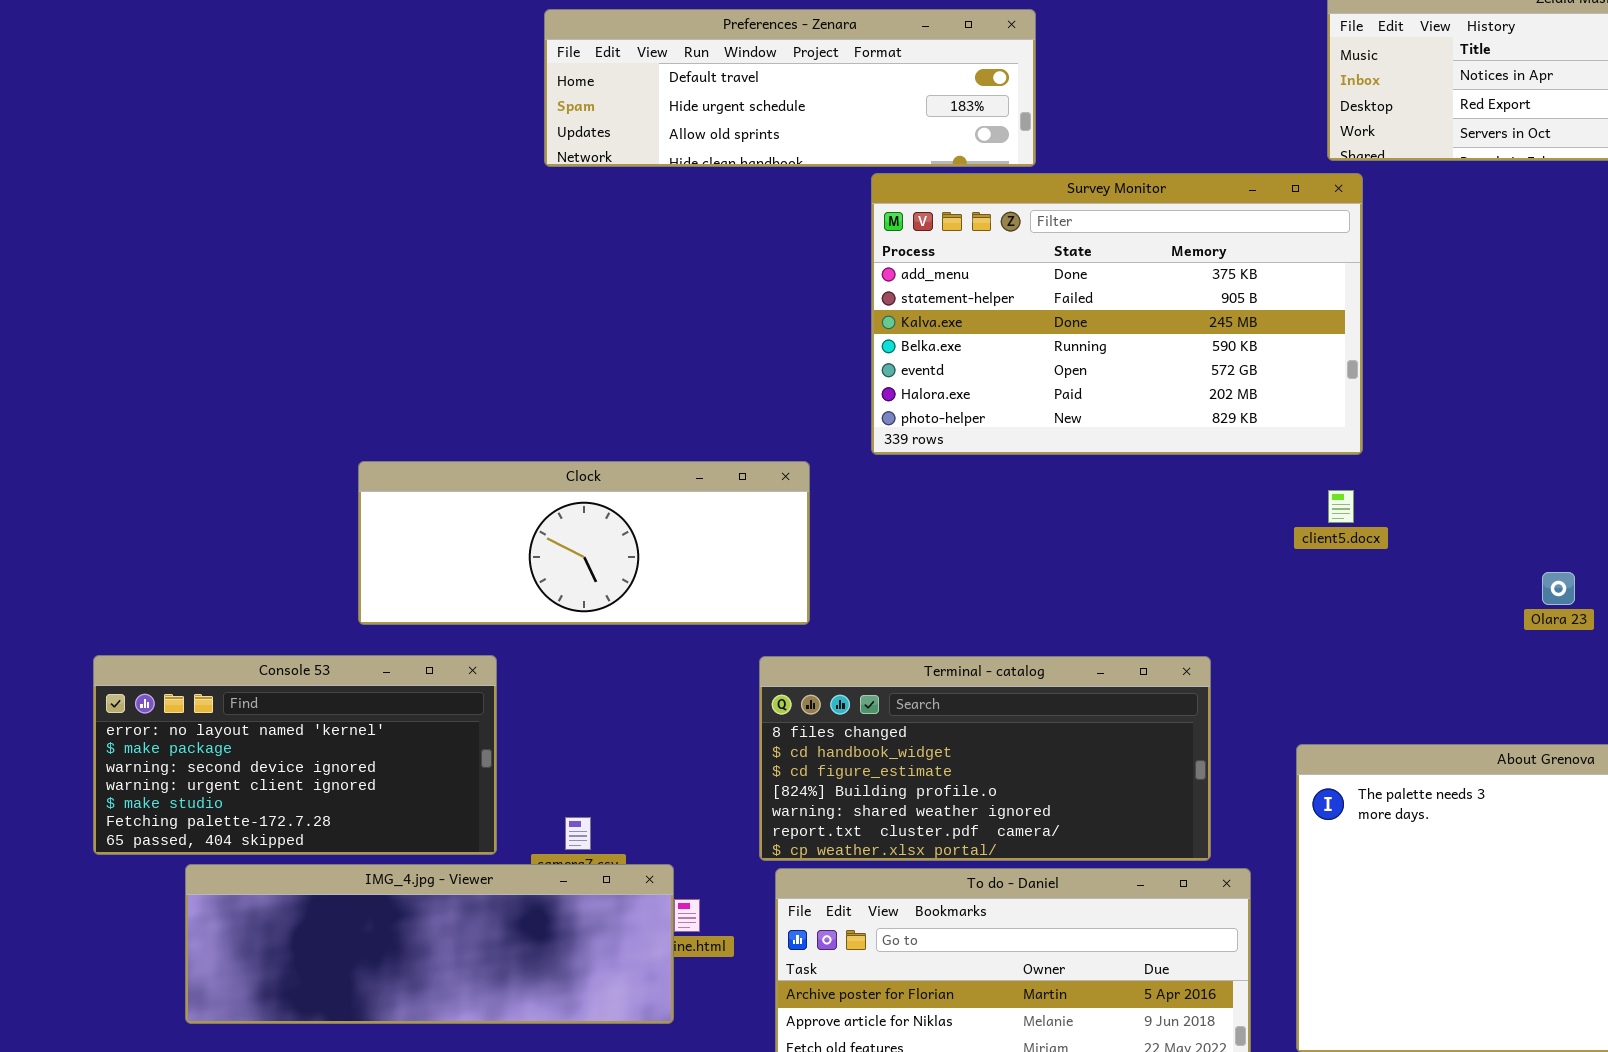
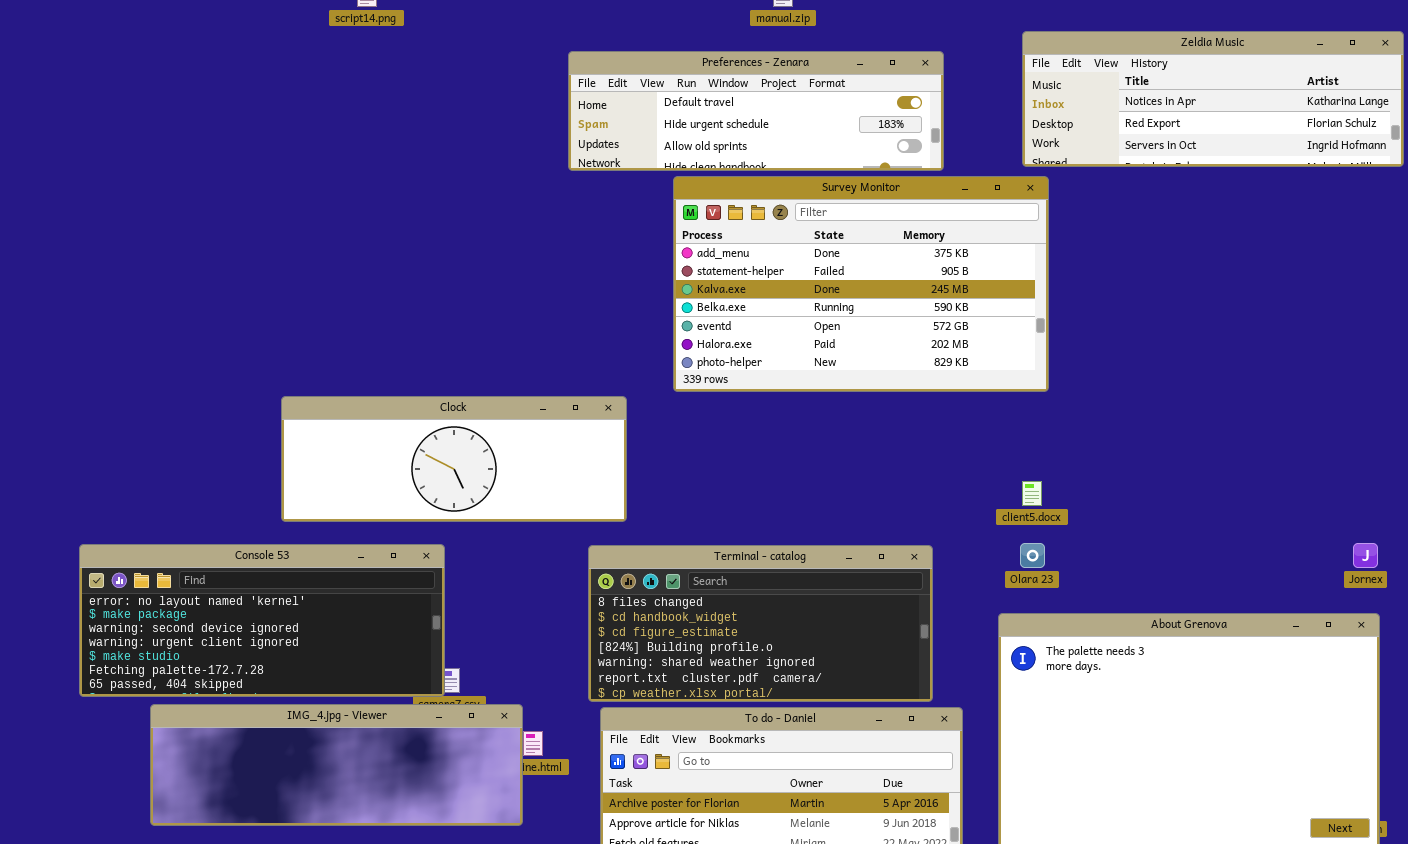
Preferences - Zenara: [544,9,1036,167] -> [568,51,944,171], moved
client5.docx: [1328,490,1354,523] -> [1022,481,1042,506], moved
Olara 23: [1542,572,1575,605] -> [1020,543,1045,568], moved
Console 53: [93,655,497,855] -> [79,544,445,697], resized

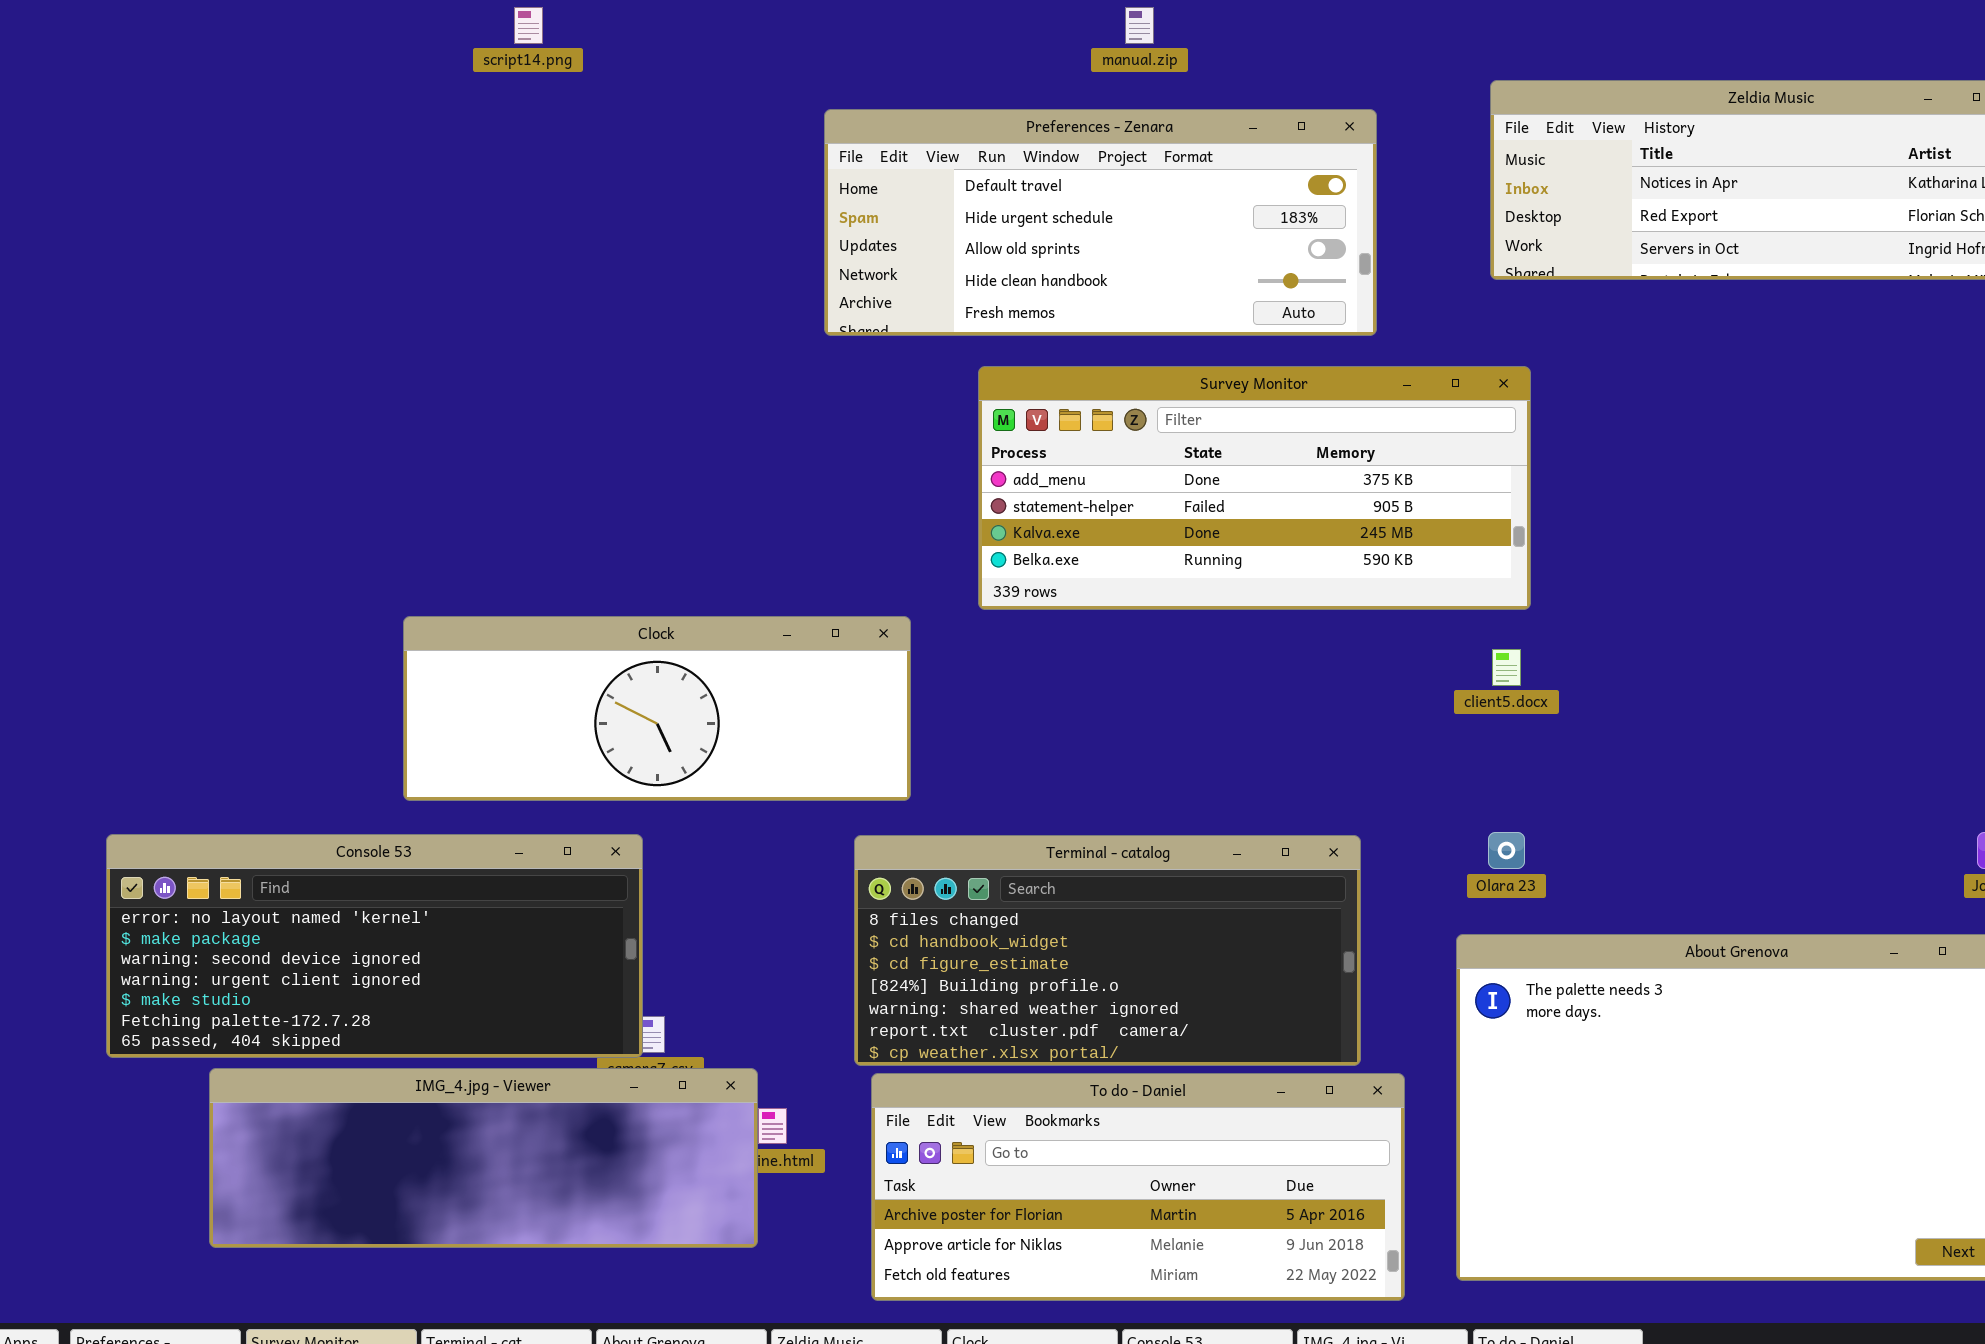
Preferences - Zenara: [568,51,944,171] -> [824,109,1377,336], resized
Survey Monitor: [673,176,1049,392] -> [978,366,1531,610], resized
client5.docx: [1022,481,1042,506] -> [1492,649,1521,686], moved

